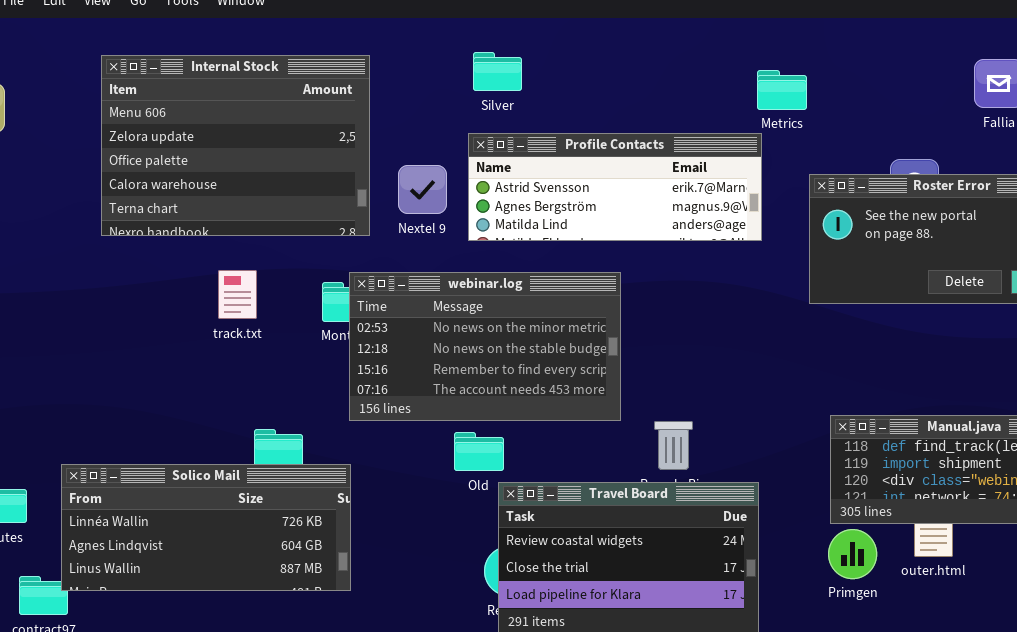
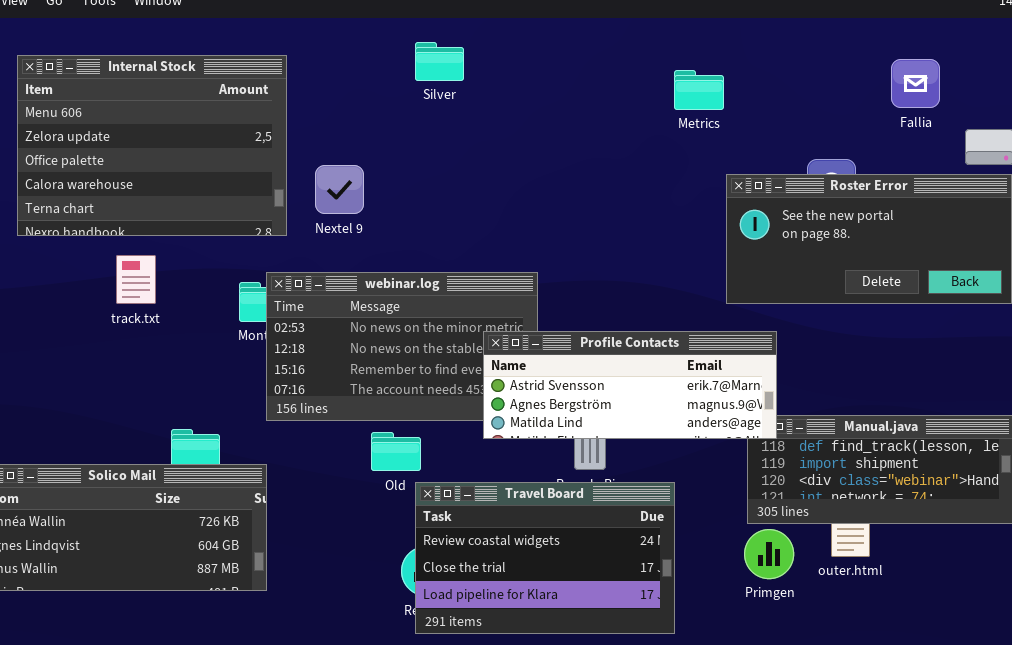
Silver: [473,52,522,91] -> [415,42,464,81], moved
Profile Contacts: [468,133,762,241] -> [483,331,777,439], moved
track.txt: [218,270,257,319] -> [116,255,156,304], moved

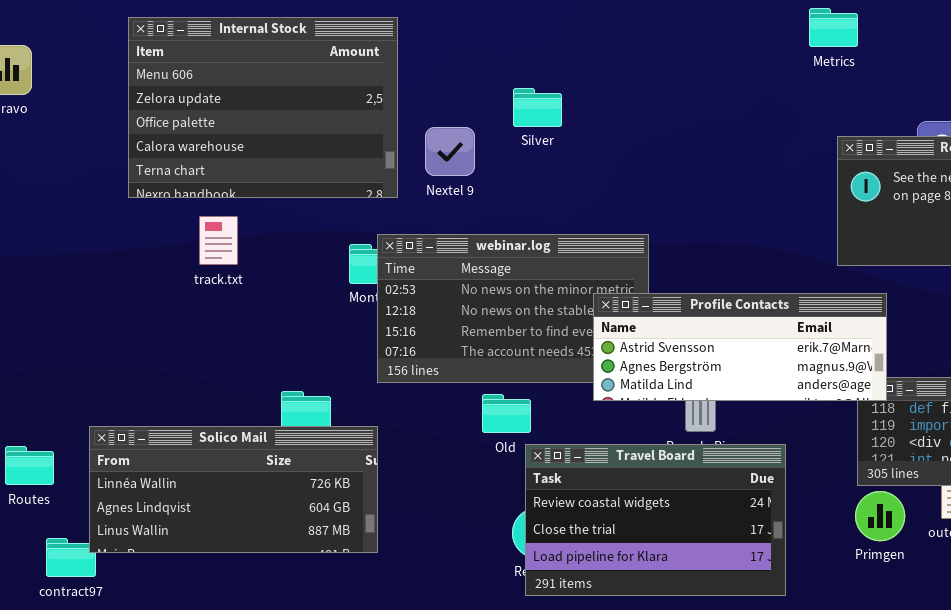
Silver: [415,42,464,81] -> [513,88,562,127], moved
Metrics: [674,70,724,110] -> [809,8,858,47], moved
track.txt: [116,255,156,304] -> [199,216,238,265], moved

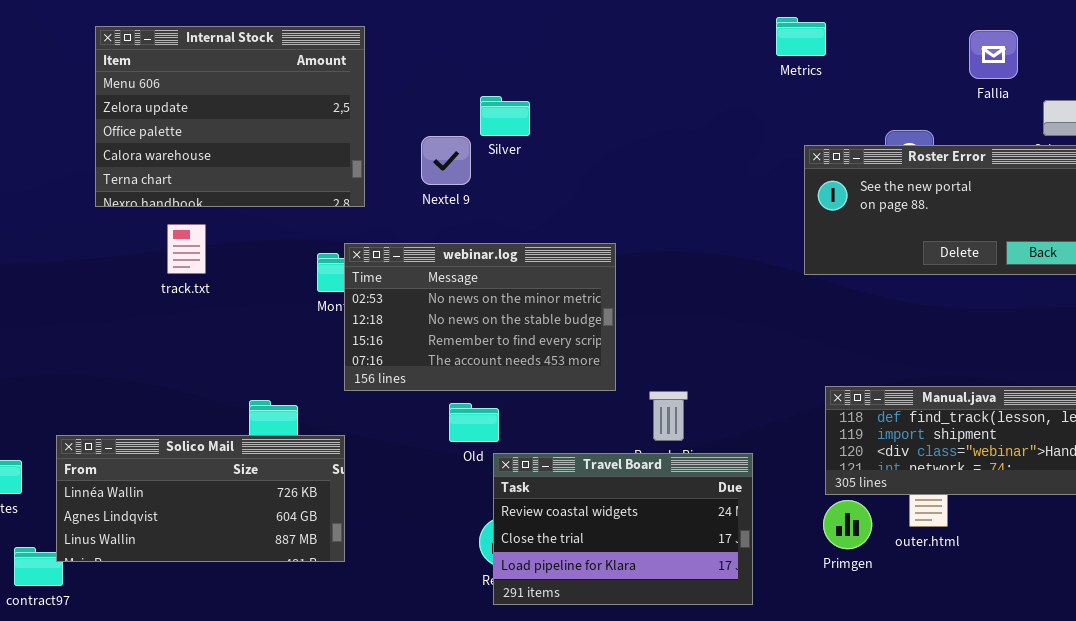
Nextel 9: [425,127,475,176] -> [421,136,471,185], moved
Profile Contacts: [593,293,887,401] -> none, closed

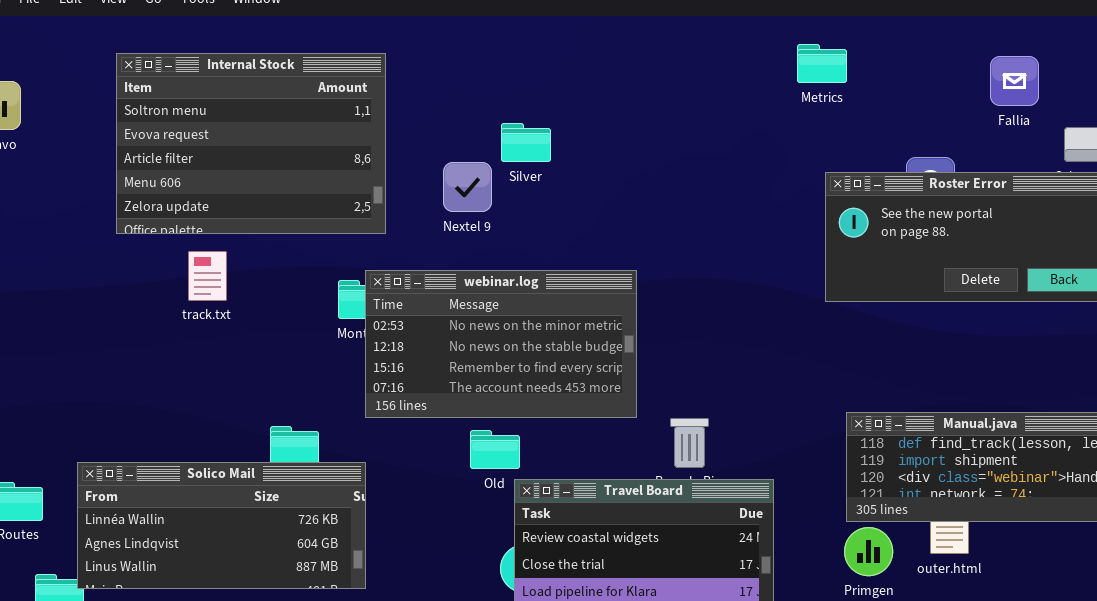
Internal Stock: [95,26,365,207] -> [116,53,386,234], scrolled up 3 rows

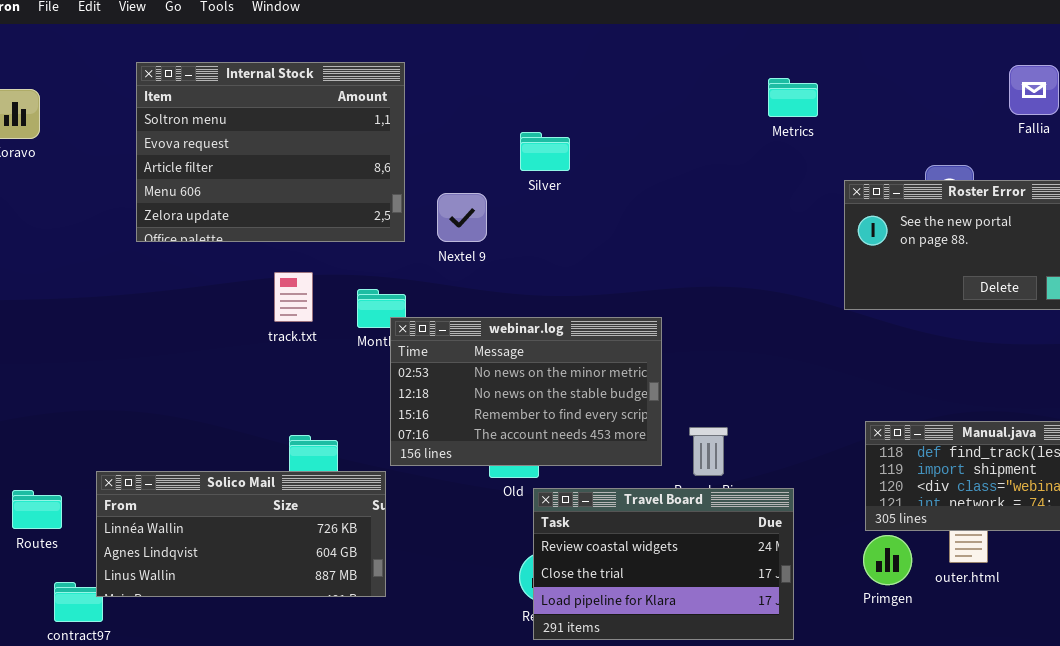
Metrics: [797,44,847,83] -> [768,78,818,117], moved
Nextel 9: [443,162,492,212] -> [437,193,487,242], moved
track.txt: [188,251,227,301] -> [274,272,313,322], moved
webinar.log: [365,270,637,418] -> [390,317,662,466], moved

